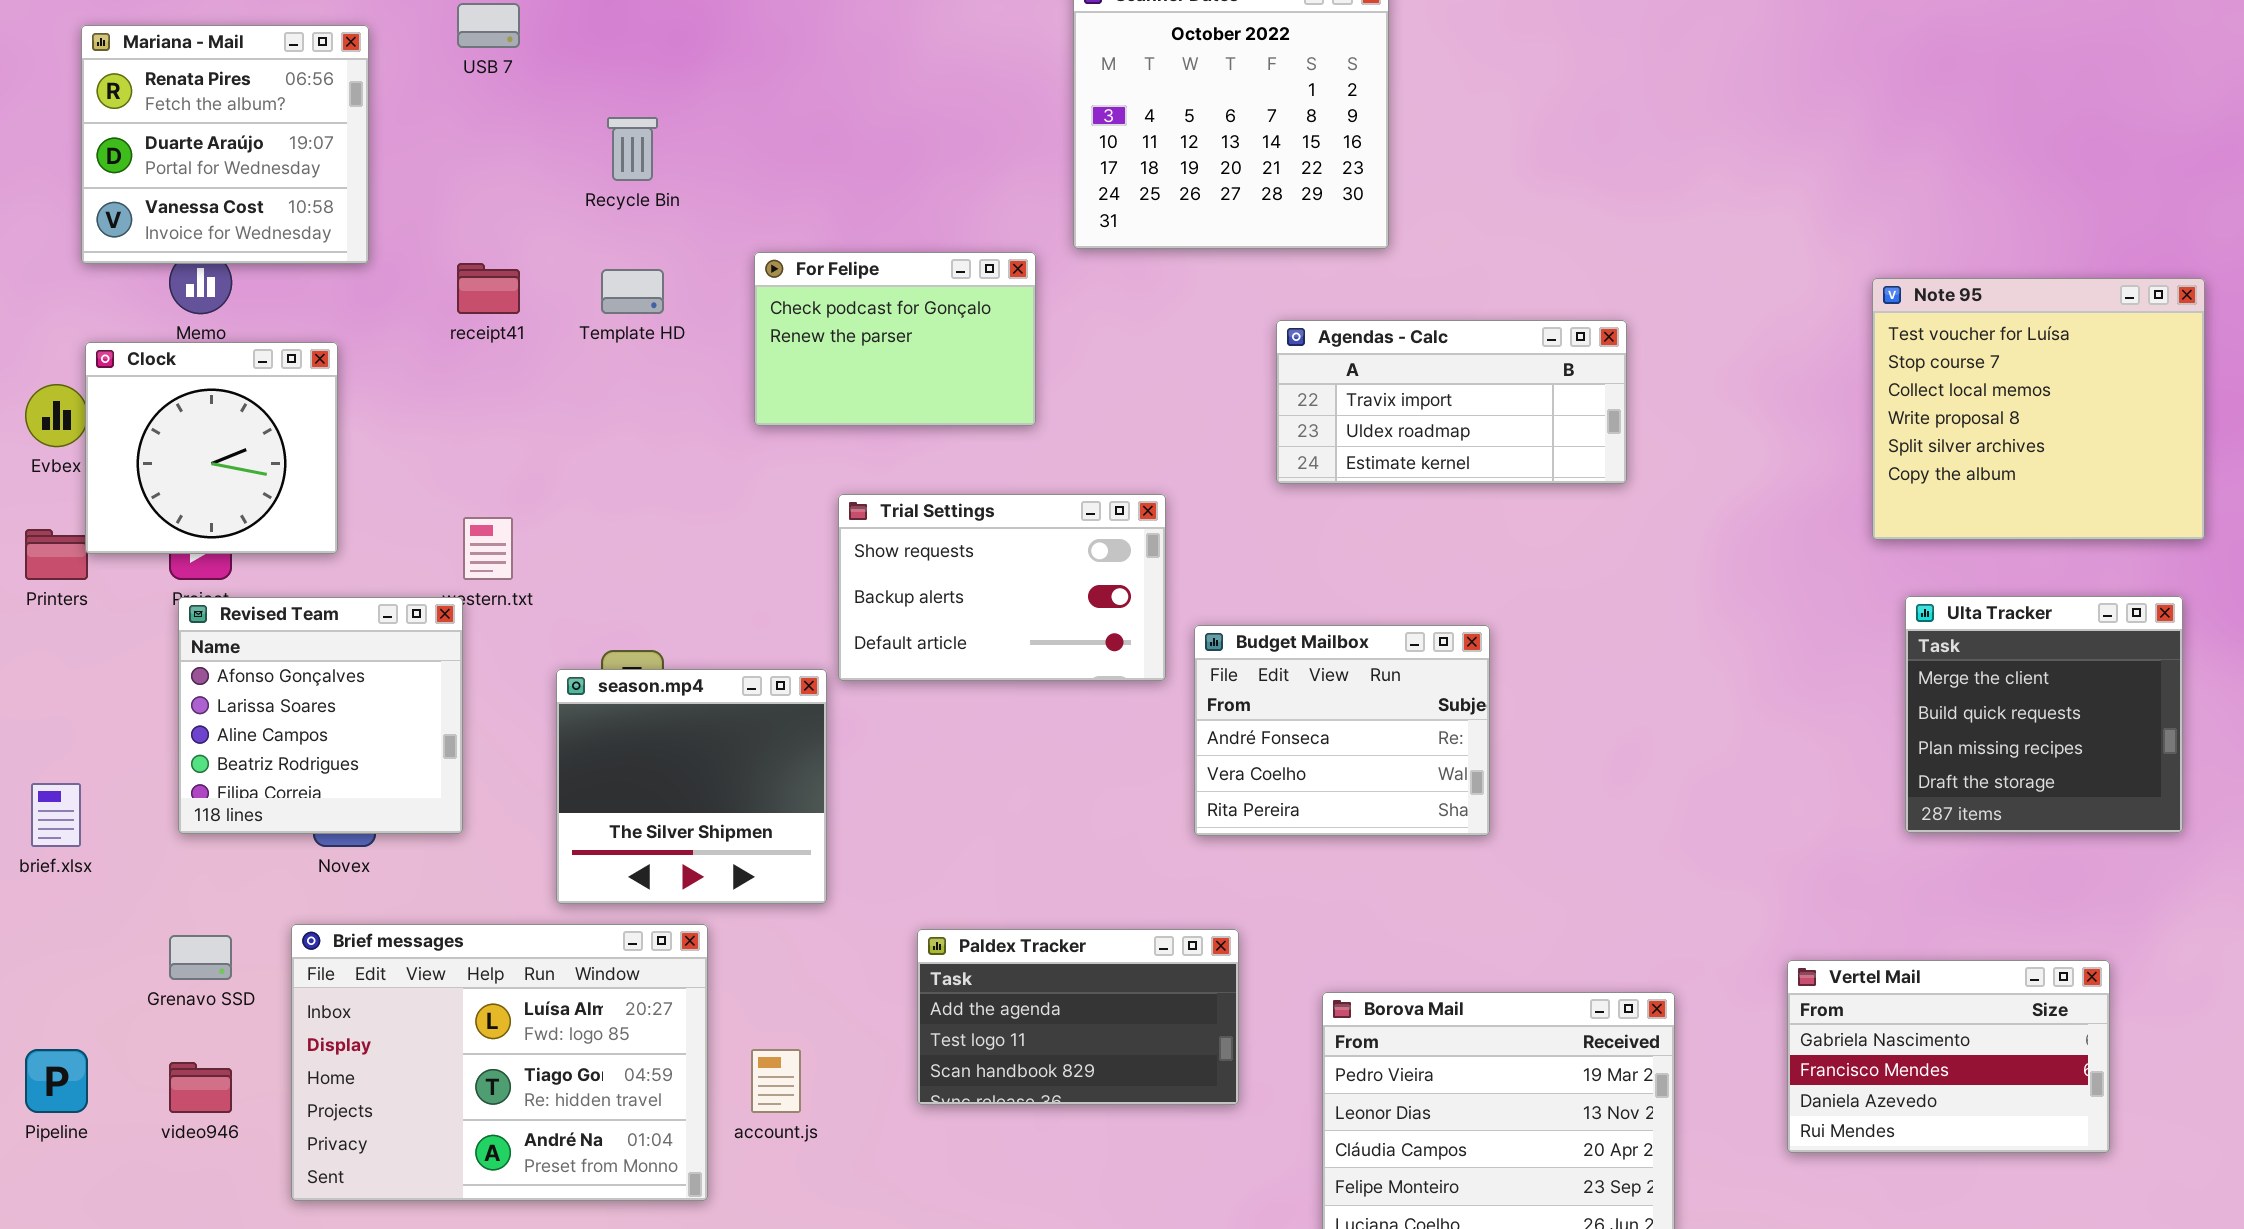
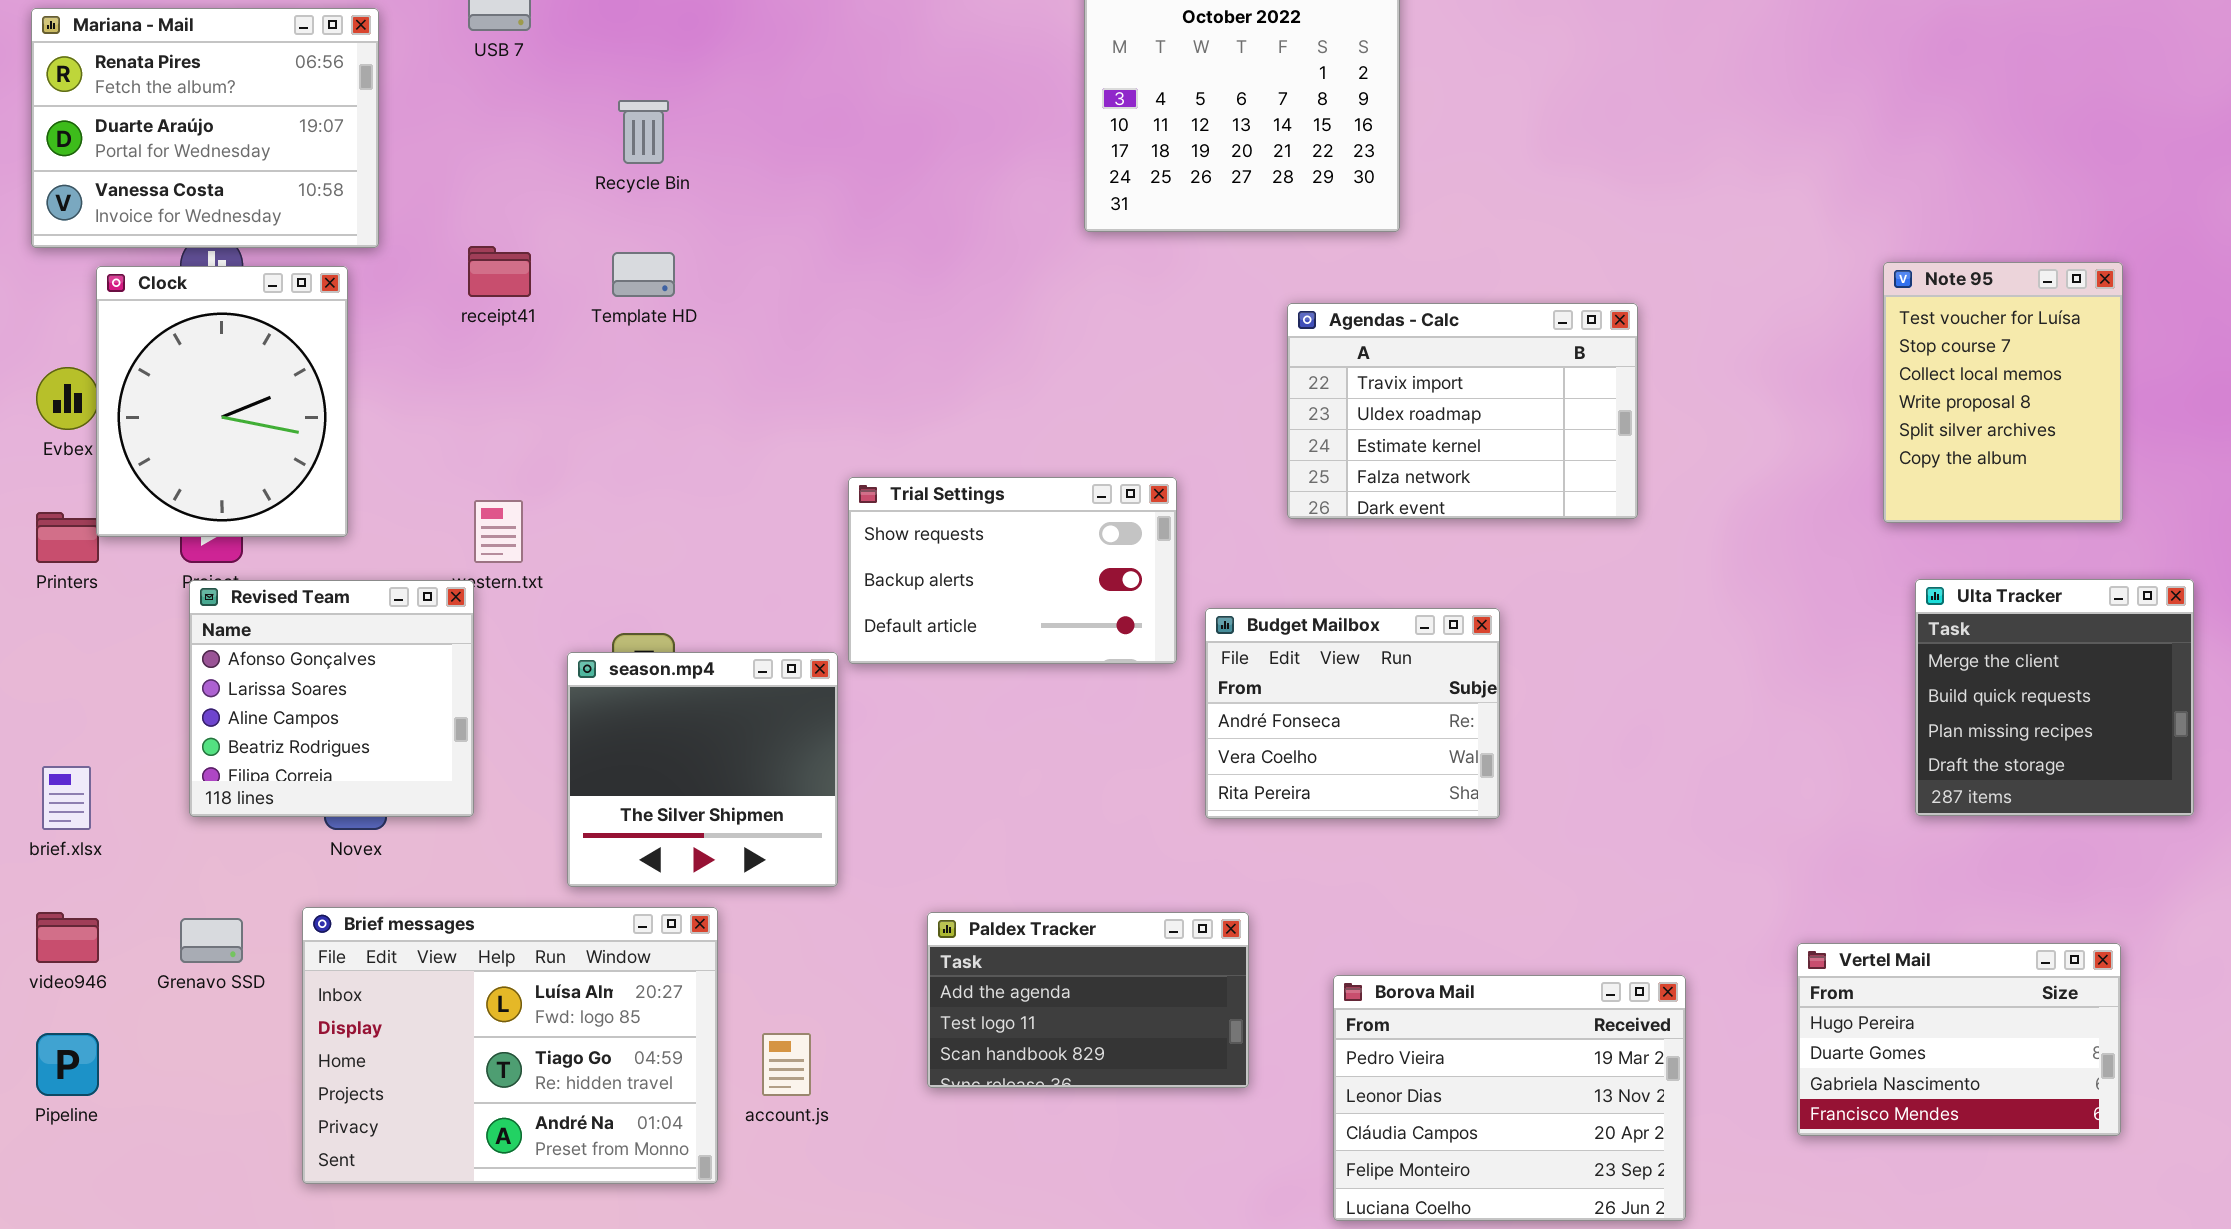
Mariana - Mail: [81,25,369,264] -> [31,8,379,248], resized
For Felipe: [754,252,1036,426] -> none, closed
Note 95: [1872,278,2205,540] -> [1883,262,2123,523], resized
Agendas - Calc: [1276,320,1627,484] -> [1287,303,1638,519], resized
Clock: [85,342,338,554] -> [96,266,348,537], resized
Vertel Mail: [1787,960,2110,1153] -> [1797,943,2121,1136], scrolled up 2 rows
video946: [169,1062,232,1113] -> [36,912,99,963], moved

